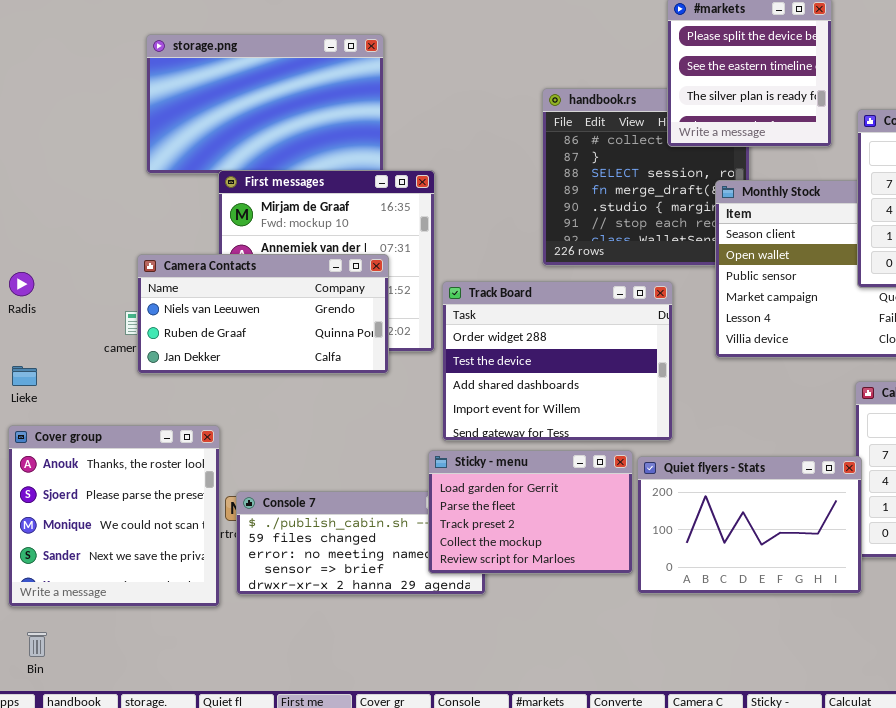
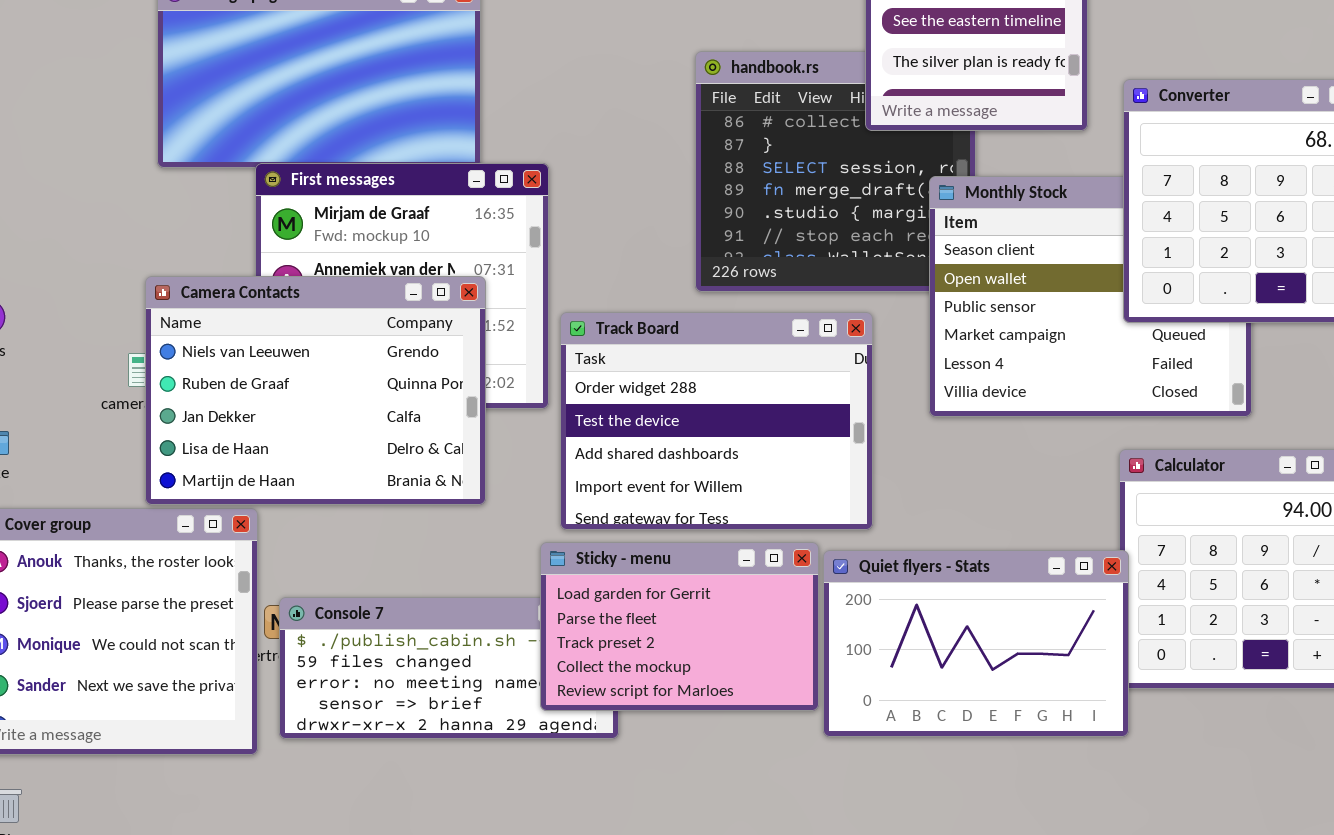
Camera Contacts: [137,254,389,374] -> [145,276,486,505], resized

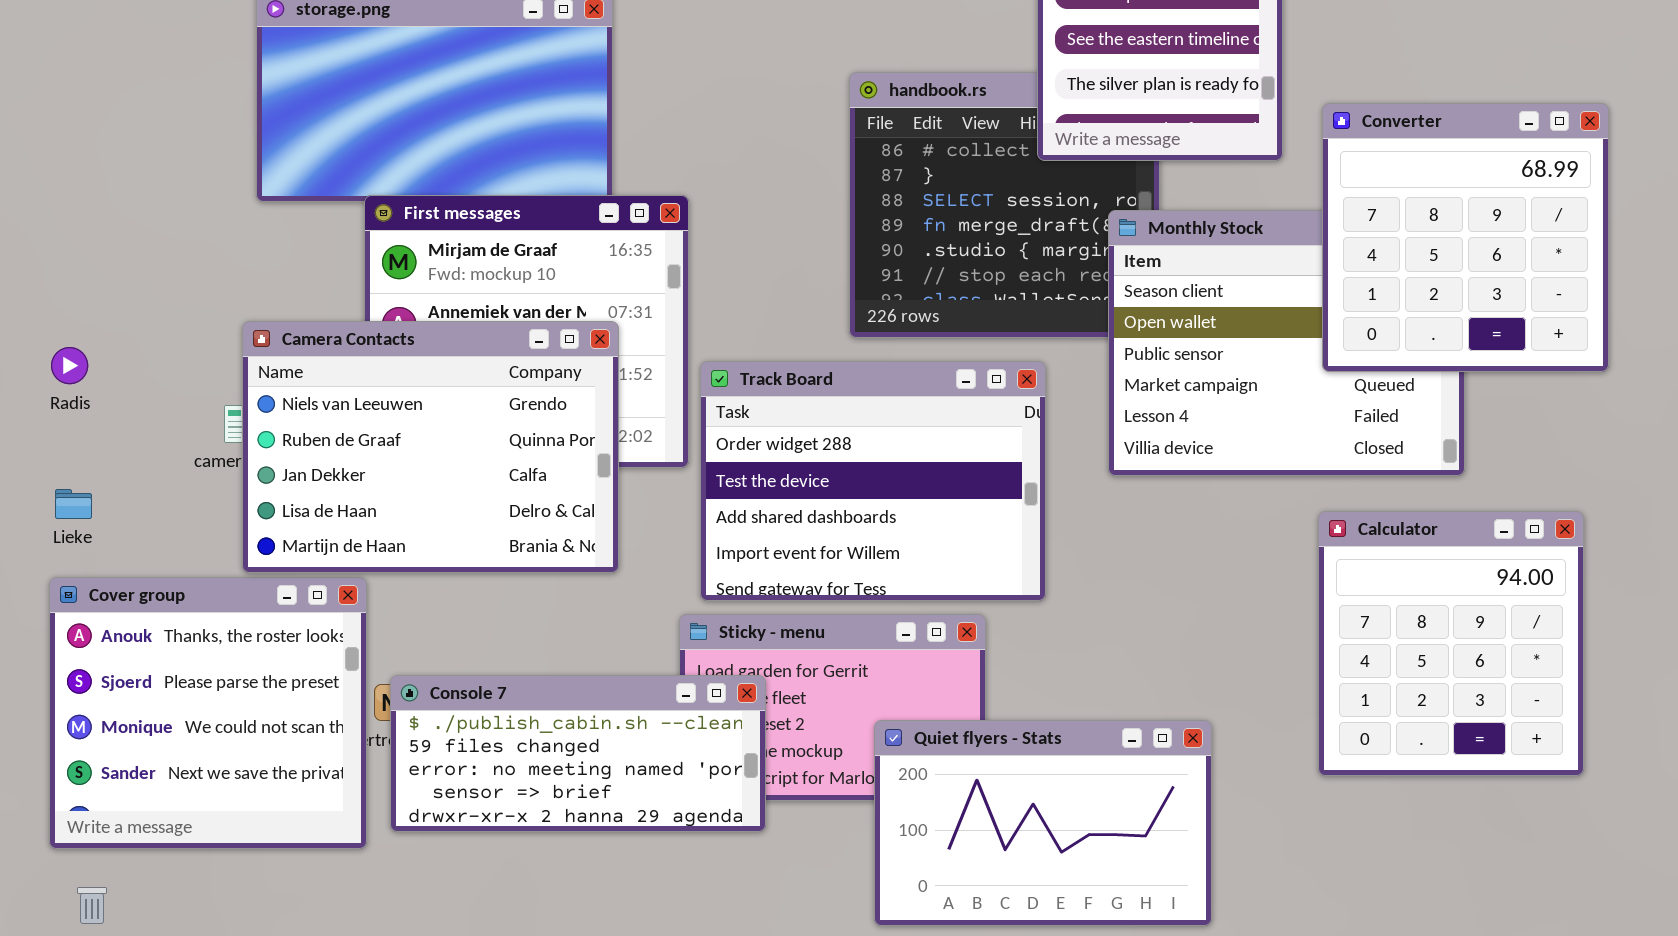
Quiet flyers - Stats: [823,550,1129,737] -> [874,720,1212,926], moved
Console 7: [279,597,619,739] -> [390,675,766,832], raised

